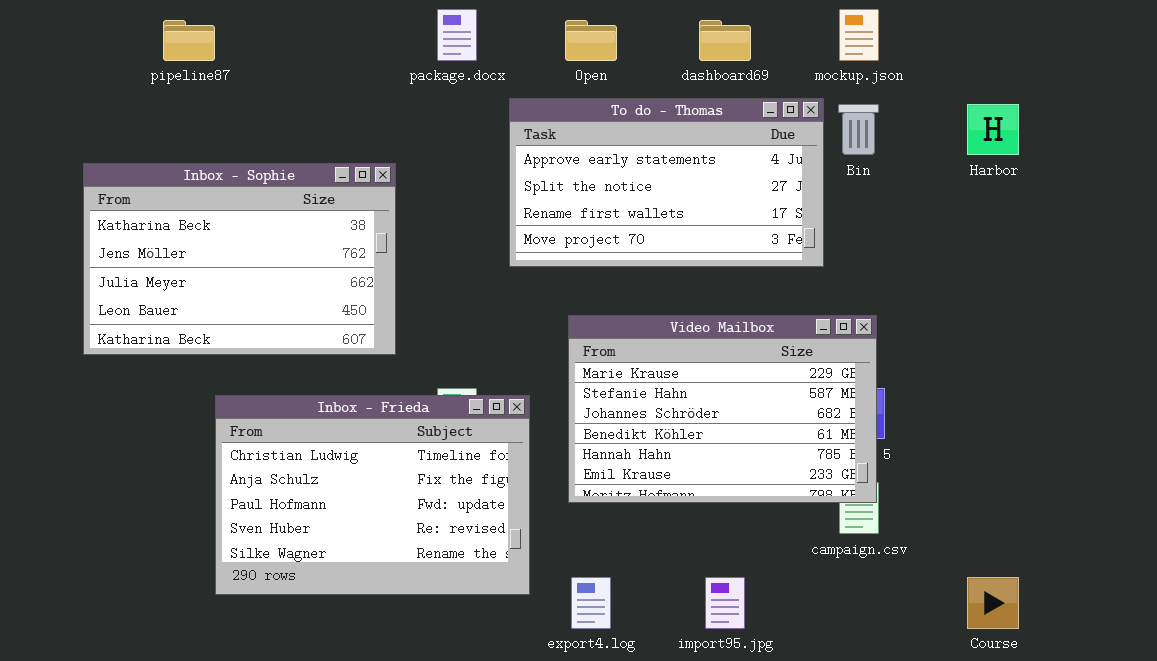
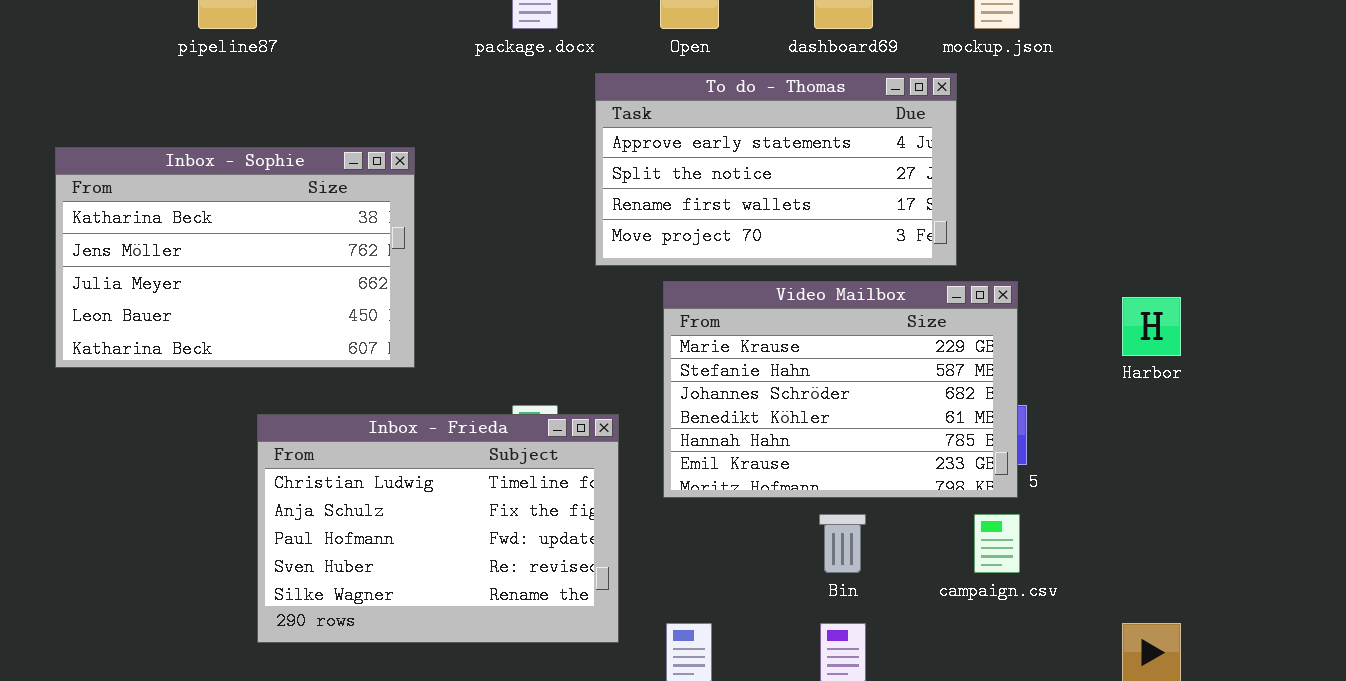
Bin: [838,104,879,155] -> [819,514,866,573], moved
Harbor: [967,104,1019,155] -> [1122,297,1181,356], moved
Inbox - Sophie: [83,163,396,355] -> [55,147,415,368], moved
Video Mailbox: [568,315,877,503] -> [663,281,1018,498], moved

